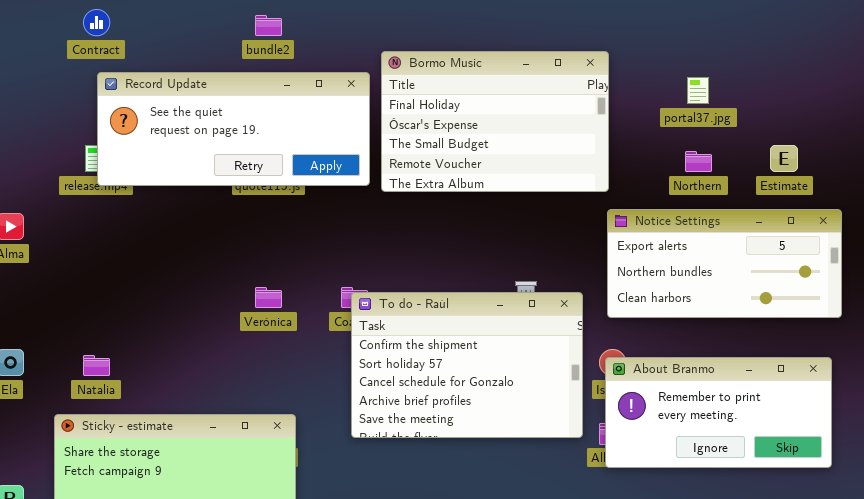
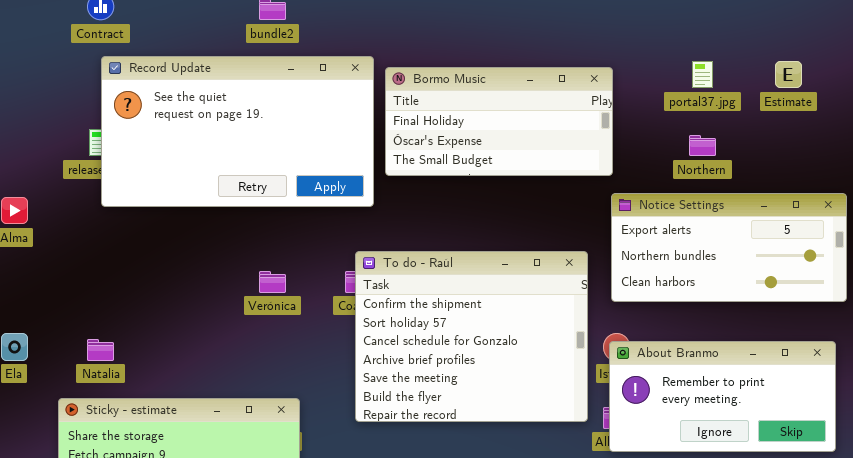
Bormo Music: [381,51,609,192] -> [385,67,613,176], resized
Record Update: [97,72,370,186] -> [101,56,374,207], resized
Estimate: [770,145,798,172] -> [775,61,802,88], moved
To do - Raúl: [351,292,583,438] -> [355,251,588,422], resized

